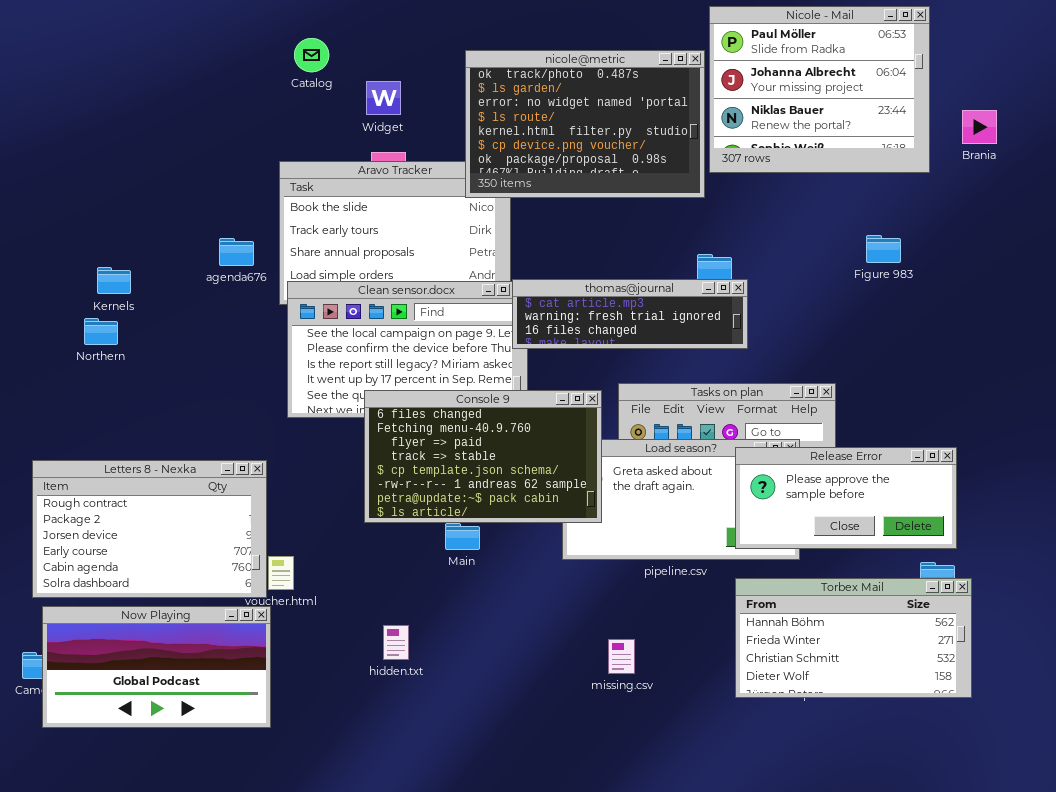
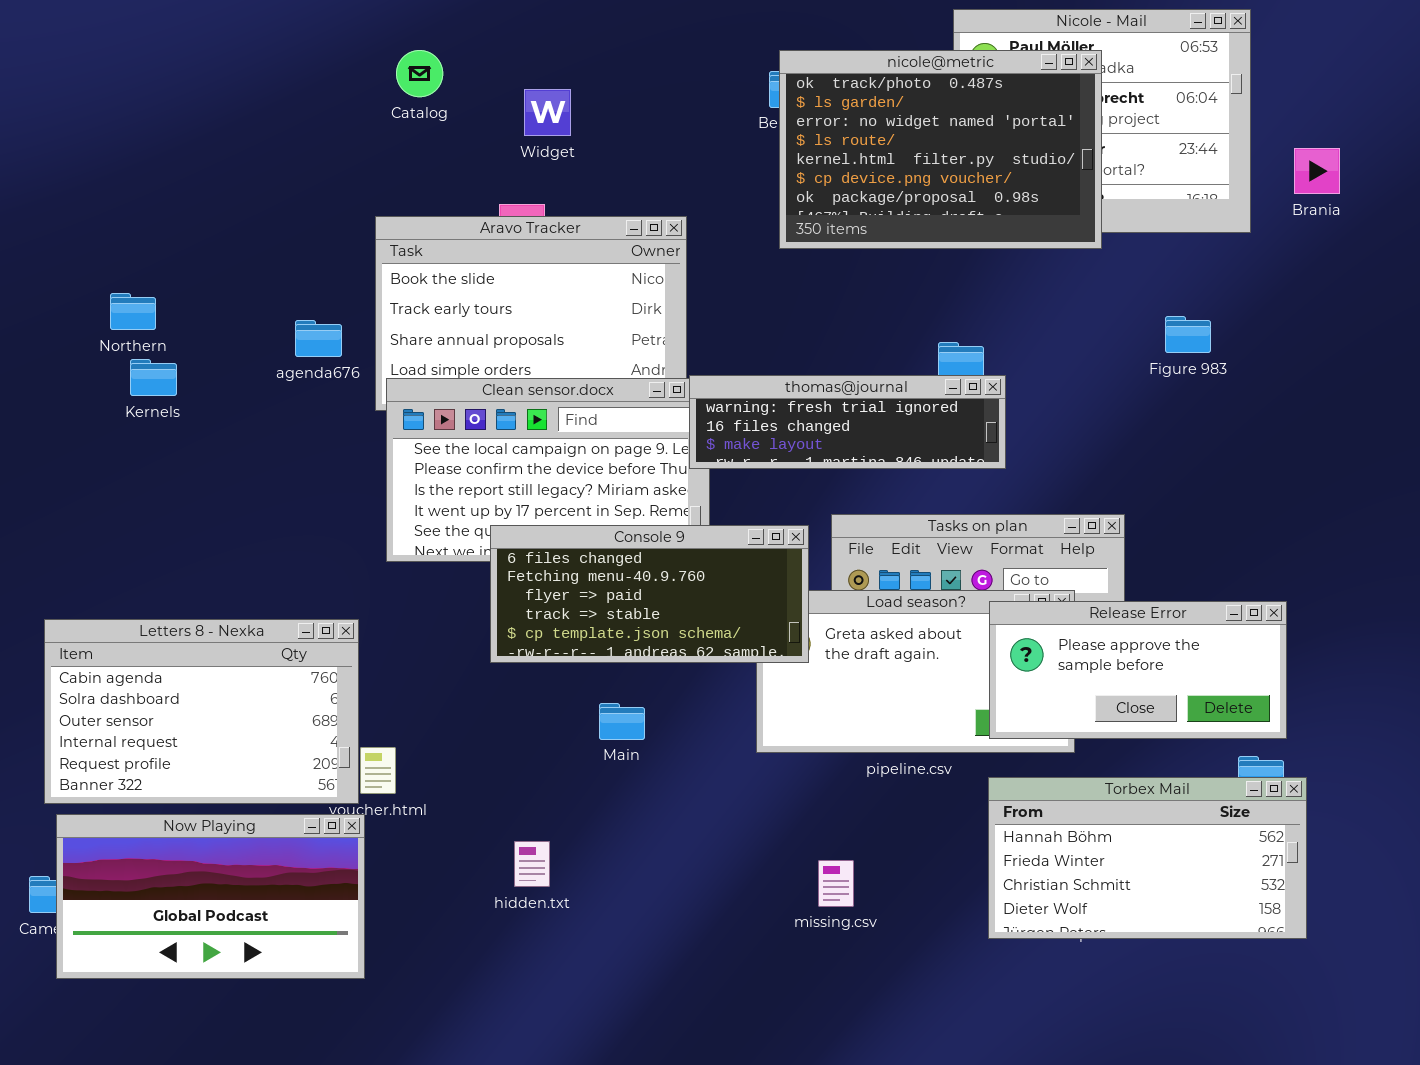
nicole@metric: [465,50,705,198] -> [779,50,1102,249], moved
Widget: [366,81,401,115] -> [524,89,571,136], moved
thomas@journal: [512,279,748,349] -> [689,375,1006,469], scrolled down 1 row
Northern: [84,318,118,345] -> [110,293,156,330], moved
Console 9: [364,390,602,523] -> [490,525,809,663], resized
Letters 8 - Nexka: [32,460,267,598] -> [44,619,359,804], scrolled down 4 rows

